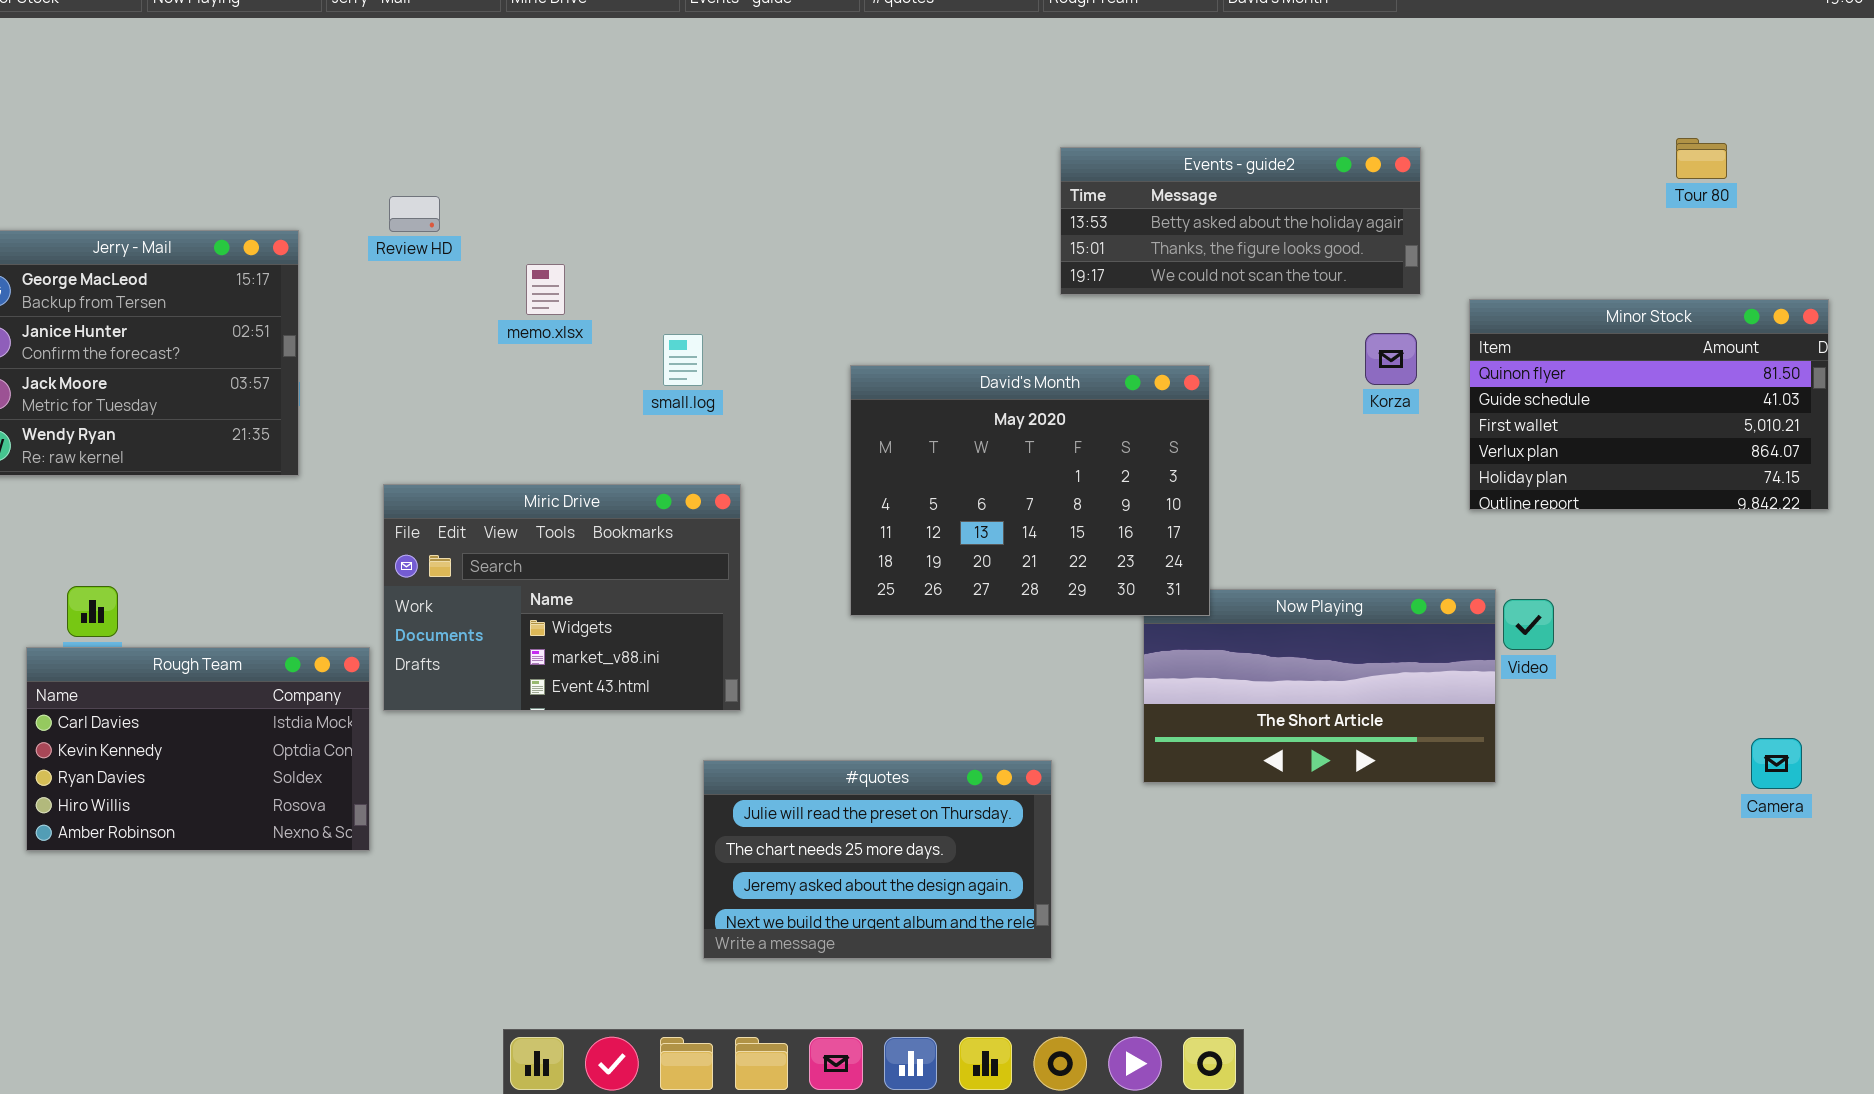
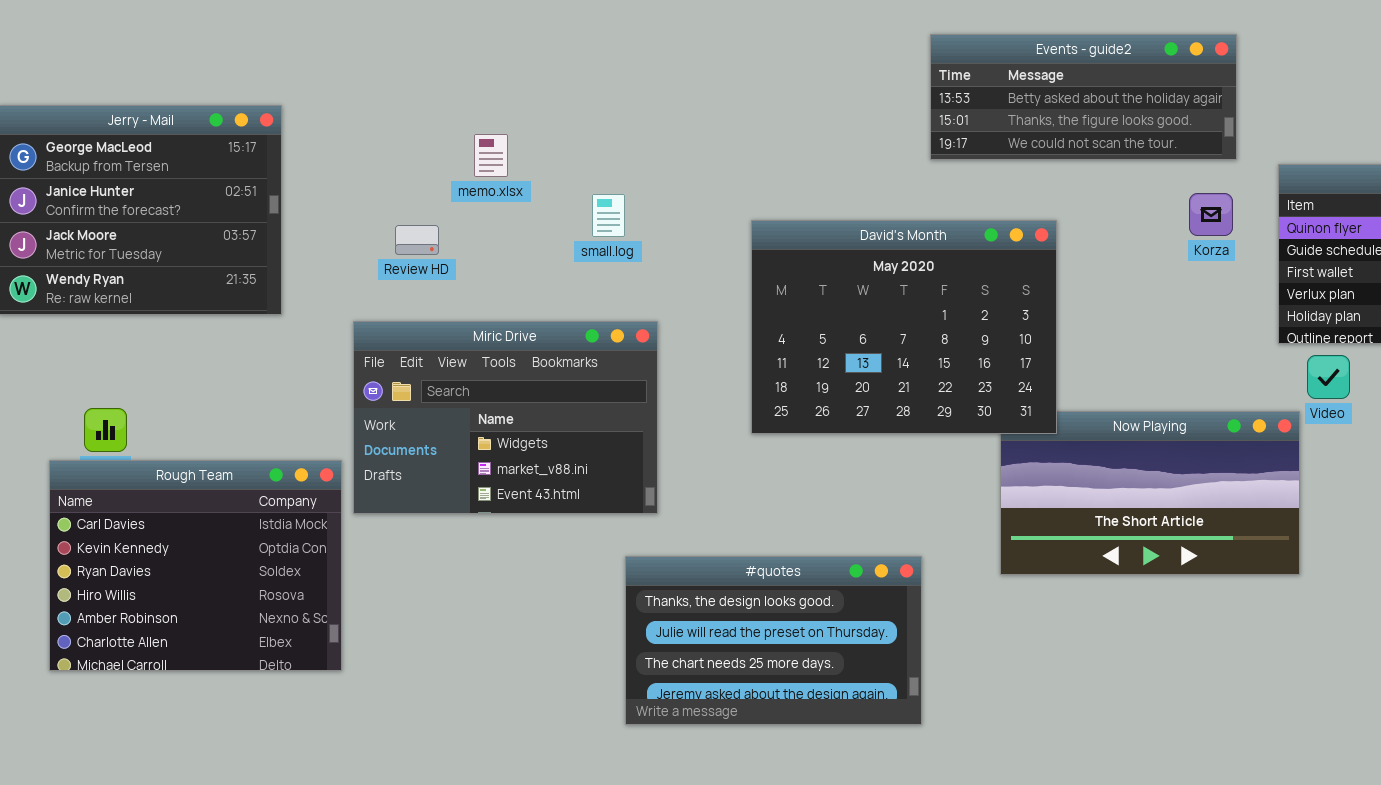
Review HD: [389,196,440,232] -> [395,225,439,255], moved
Video: [1503,599,1554,650] -> [1307,355,1350,399], moved
Rough Team: [26,647,370,851] -> [49,460,342,671], resized
#quotes: [703,760,1052,959] -> [625,556,922,725], scrolled up 1 row

